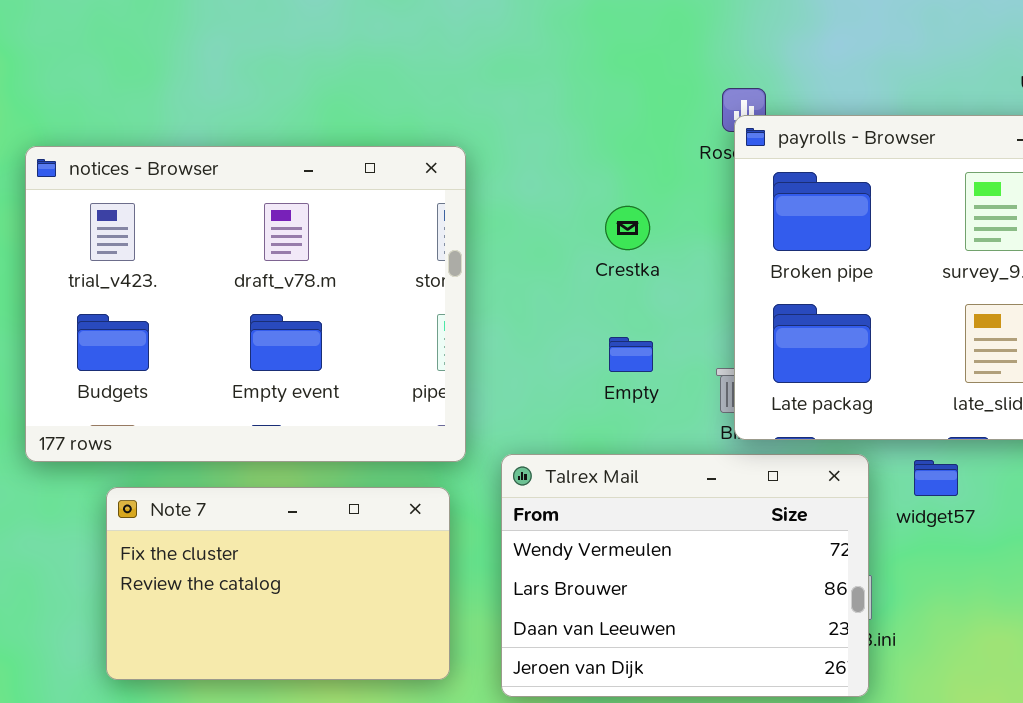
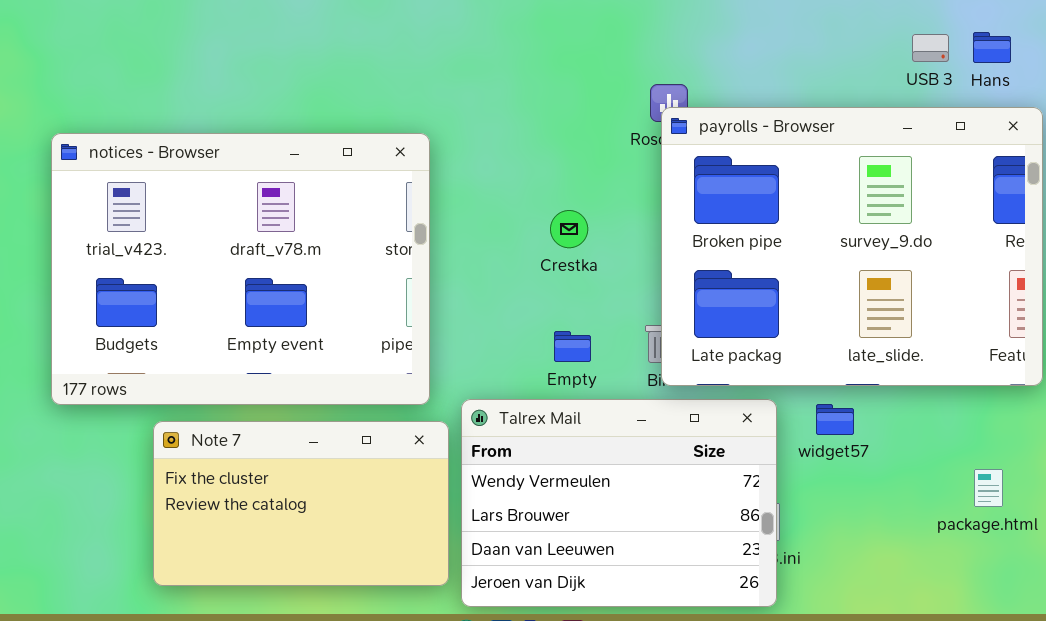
Crestka: [605,206,650,250] -> [550,210,588,248], moved
Empty: [609,337,653,372] -> [554,331,591,362], moved
Note 7: [106,487,450,680] -> [153,421,449,586], moved

